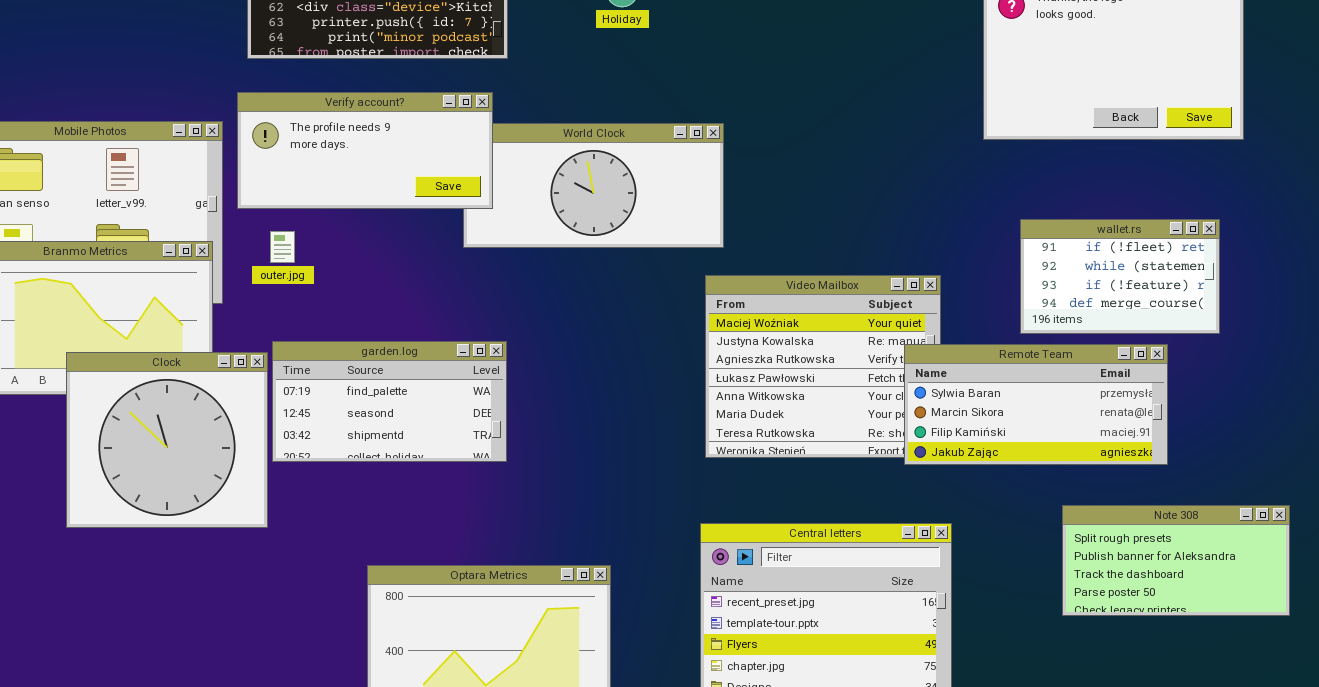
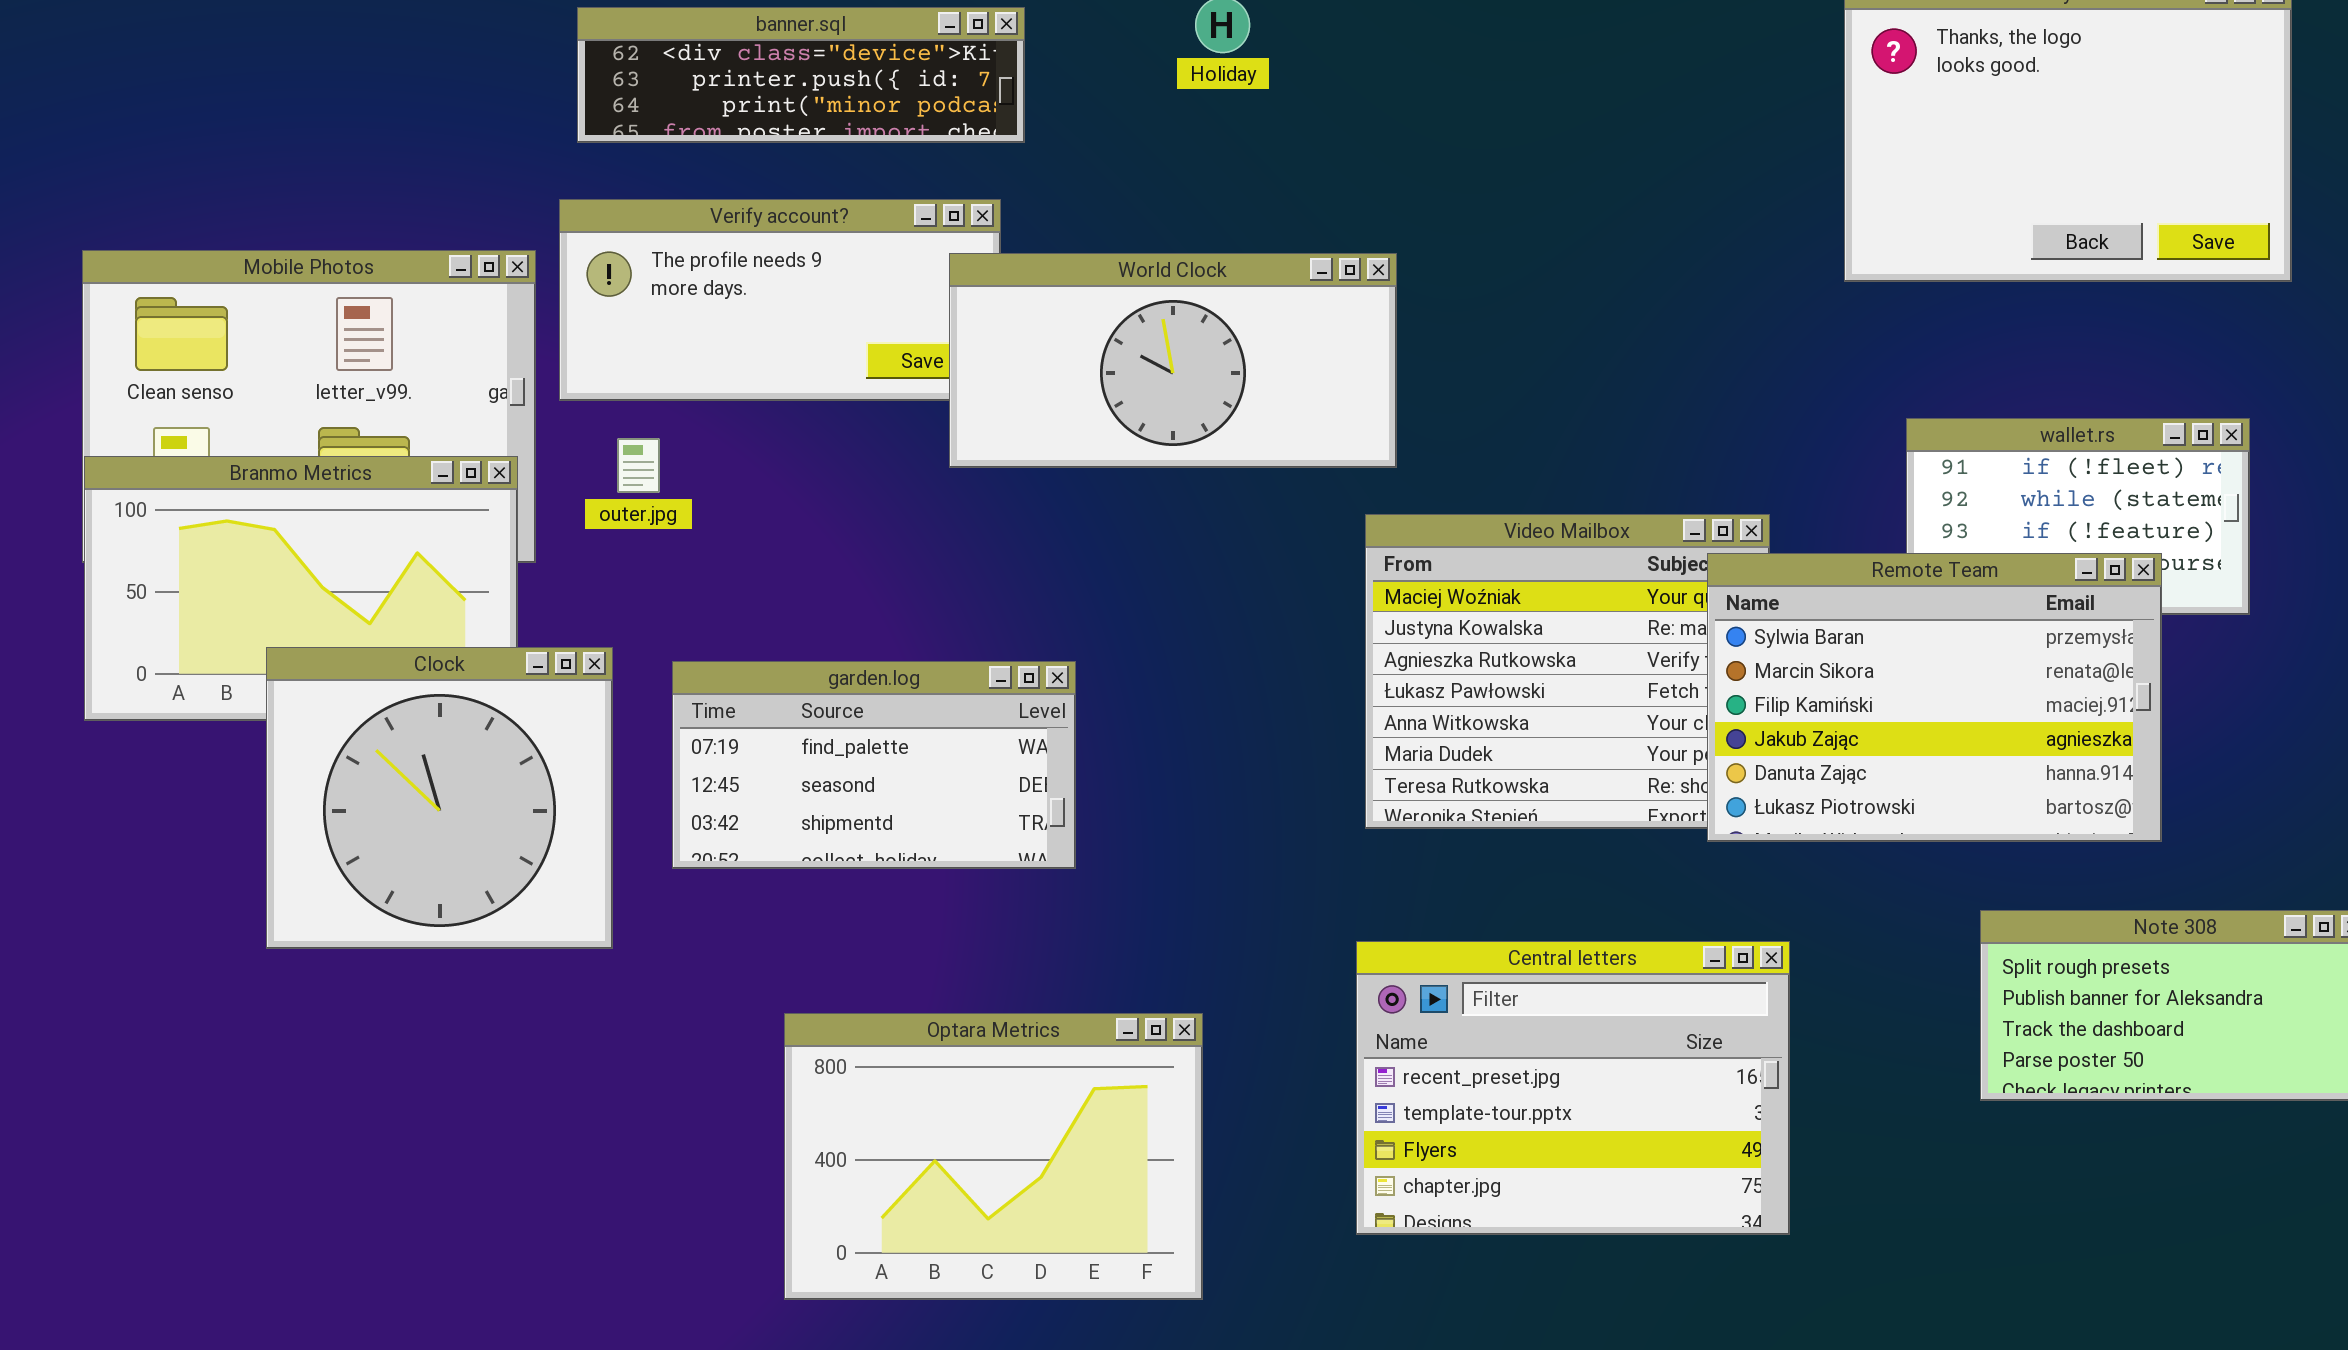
World Clock: [463,123,724,248] -> [949,253,1397,468], raised
garden.log: [272,341,507,462] -> [672,661,1076,869], moved
Remote Team: [904,344,1168,465] -> [1707,553,2162,842], resized

